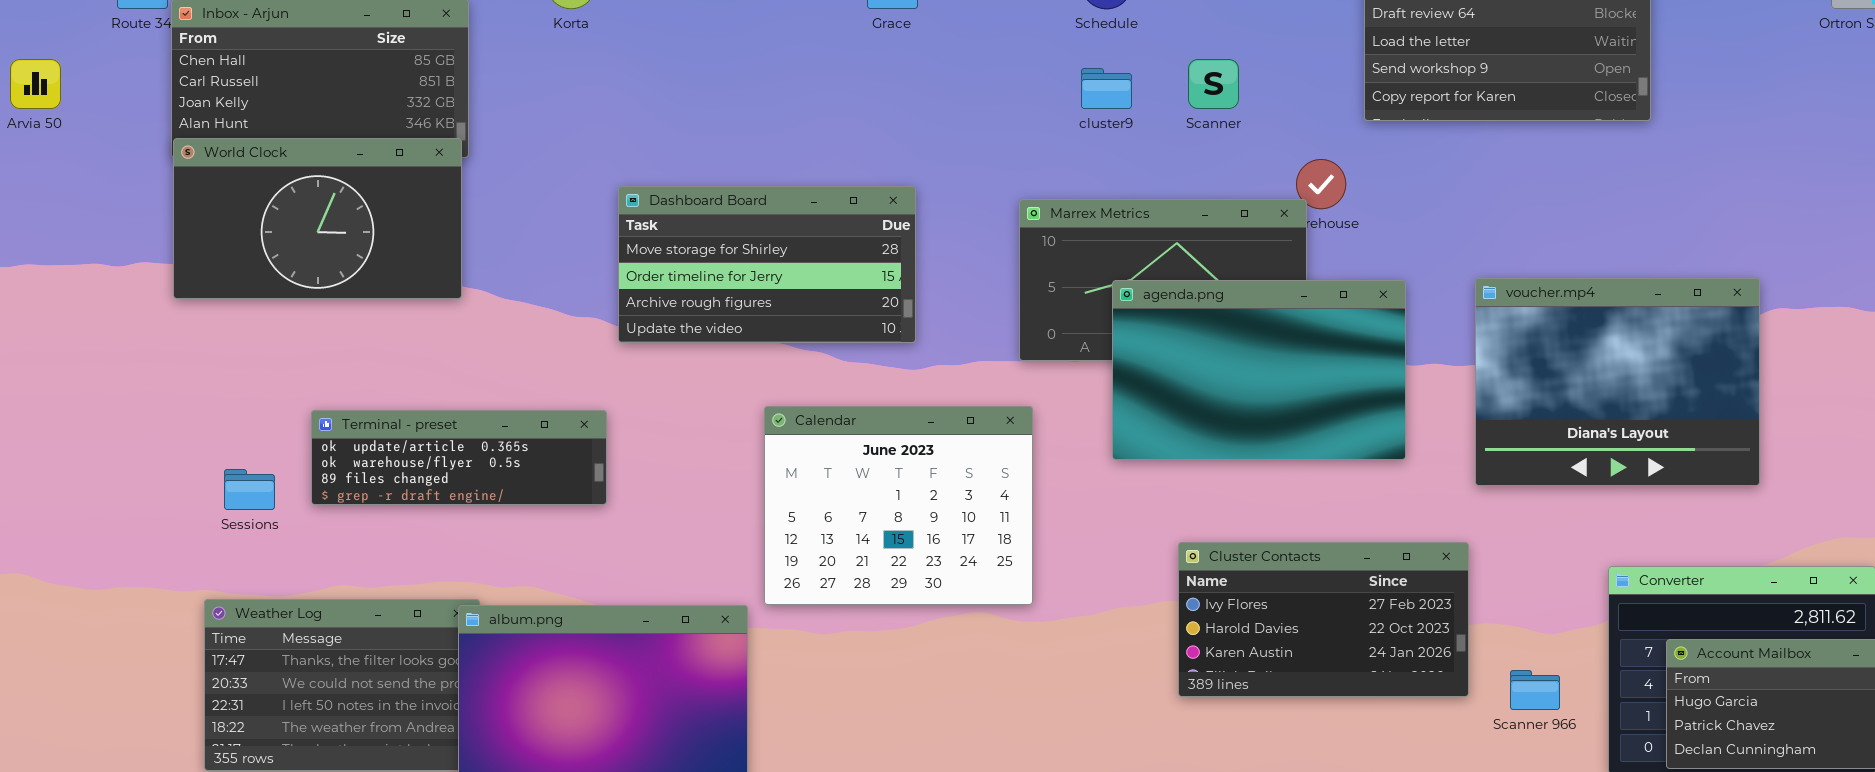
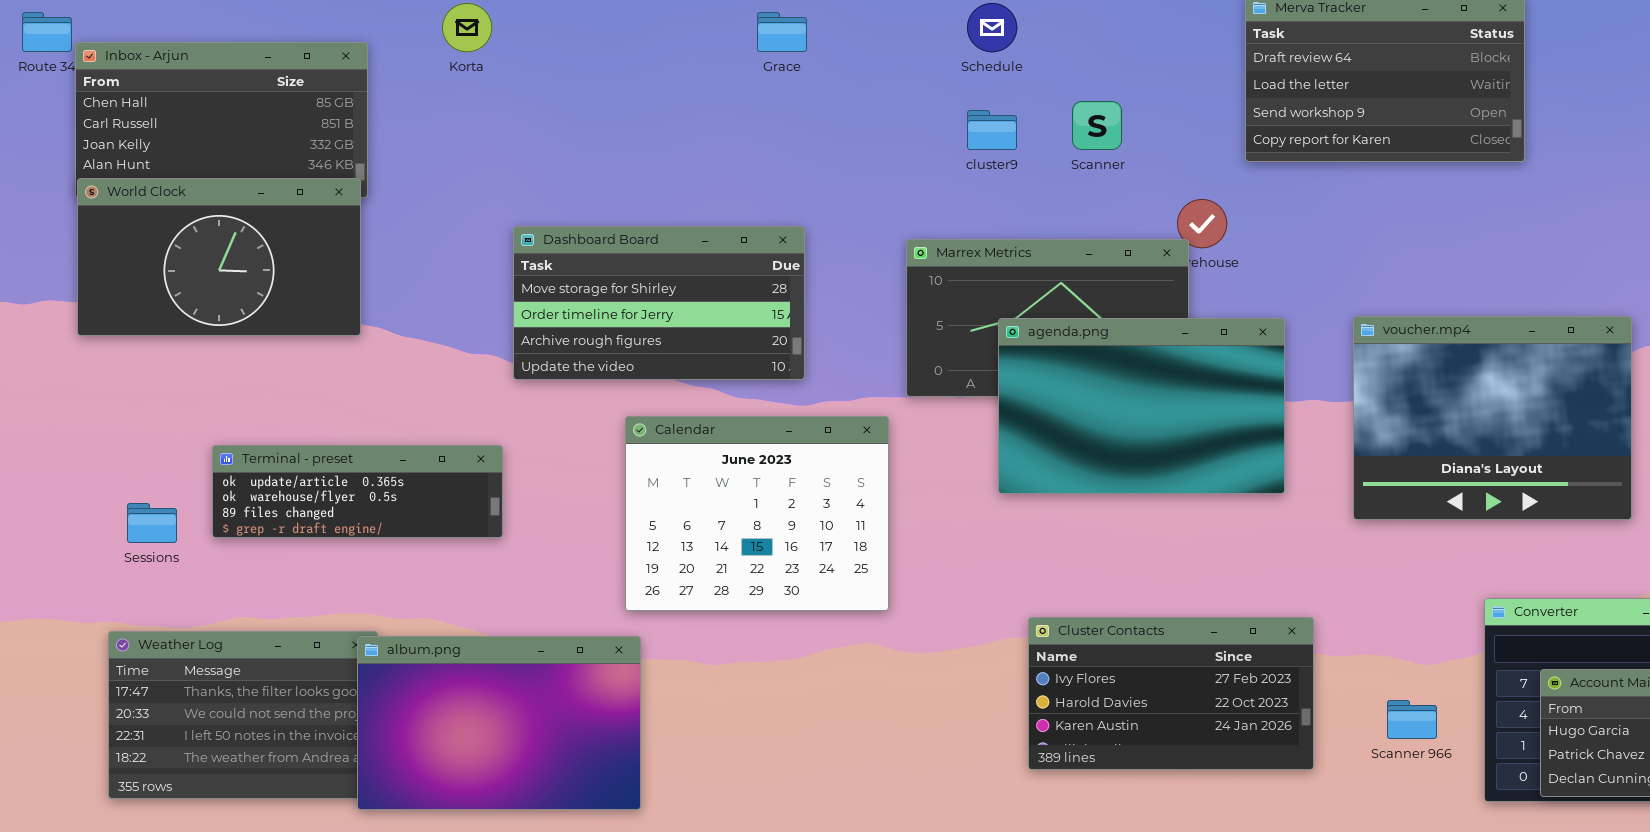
Calendar: [764,406,1033,605] -> [625,416,889,611], moved
Cluster Contacts: [1178,542,1469,697] -> [1028,617,1314,770], moved

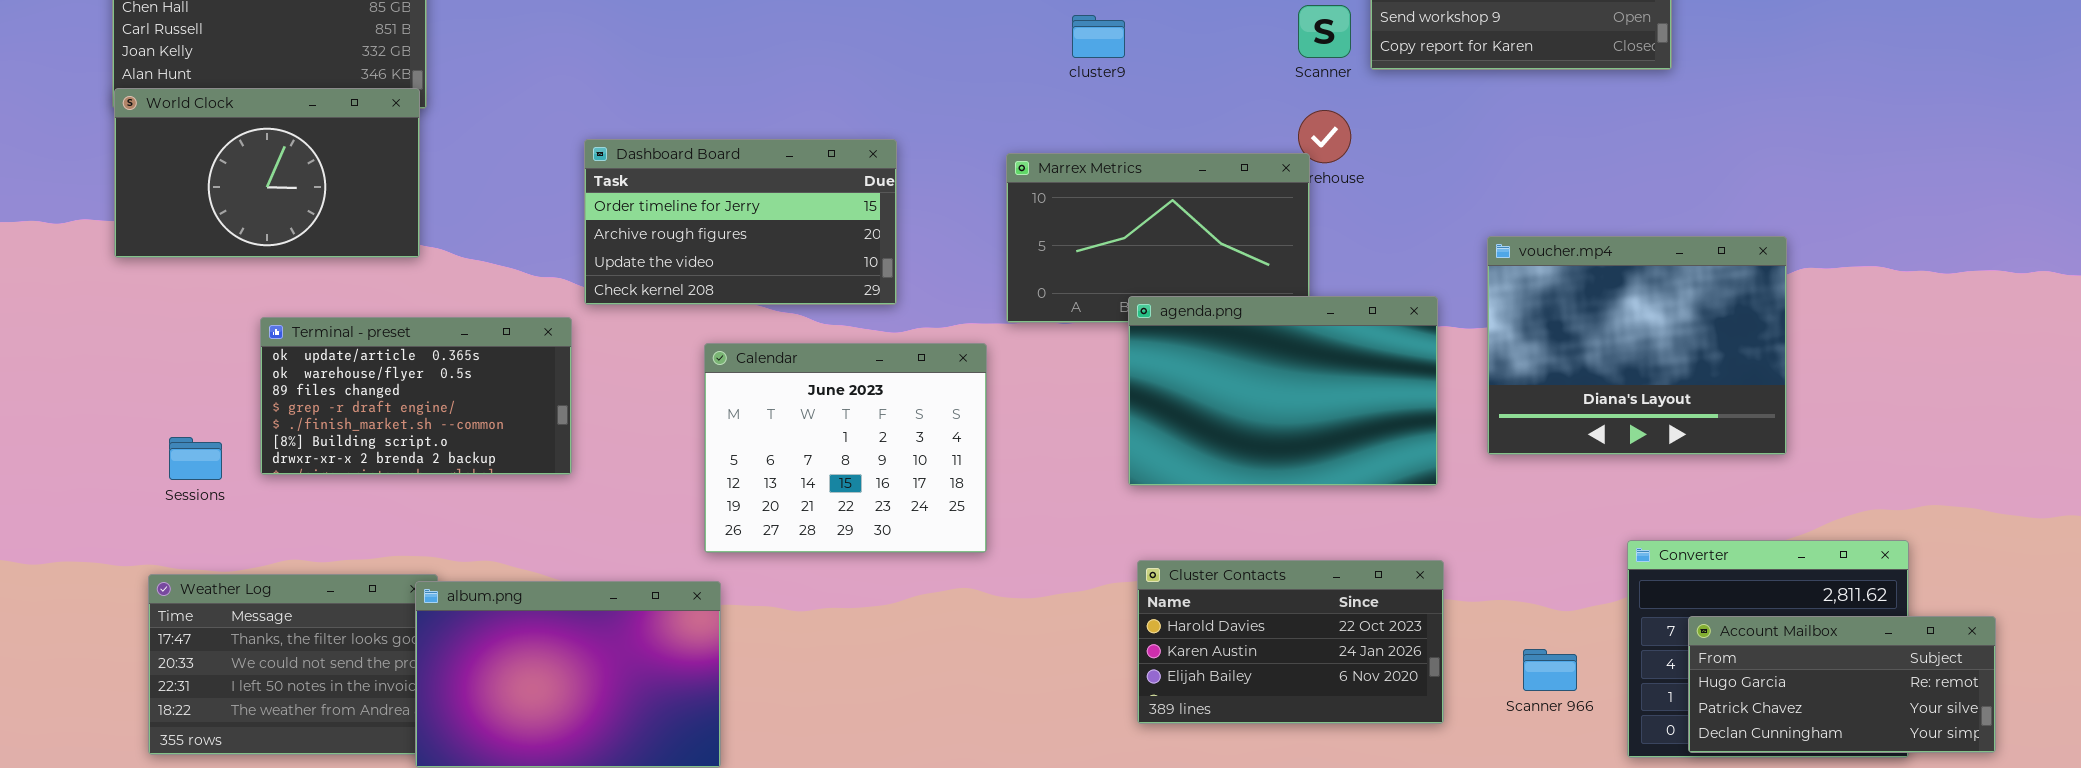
Scanner: [1072,101,1122,150] -> [1298,5,1351,58], moved
Dashboard Board: [513,226,805,380] -> [584,139,897,305], scrolled down 1 row
agenda.png: [998,318,1285,494] -> [1128,296,1438,486], moved
Terminal - preset: [212,445,503,538] -> [260,317,572,475], resized
Cluster Contacts: [1028,617,1314,770] -> [1137,560,1444,724], scrolled down 1 row

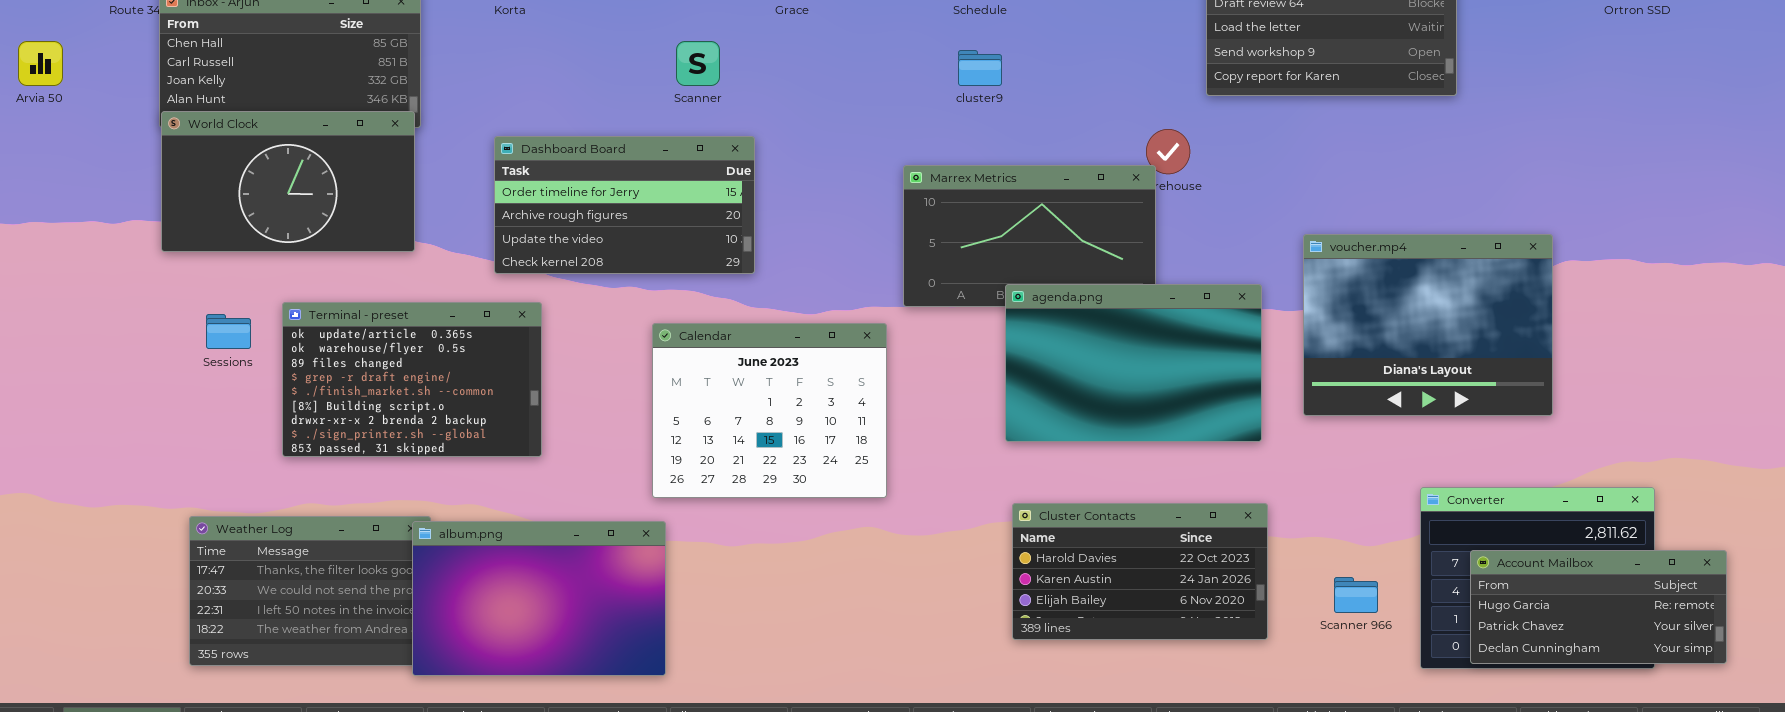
Scanner: [1298,5,1351,58] -> [676,41,720,86], moved
Dashboard Board: [584,139,897,305] -> [494,136,755,274], moved
Terminal - preset: [260,317,572,475] -> [282,302,542,457], resized
Sessions: [169,437,222,480] -> [206,314,251,349], moved

